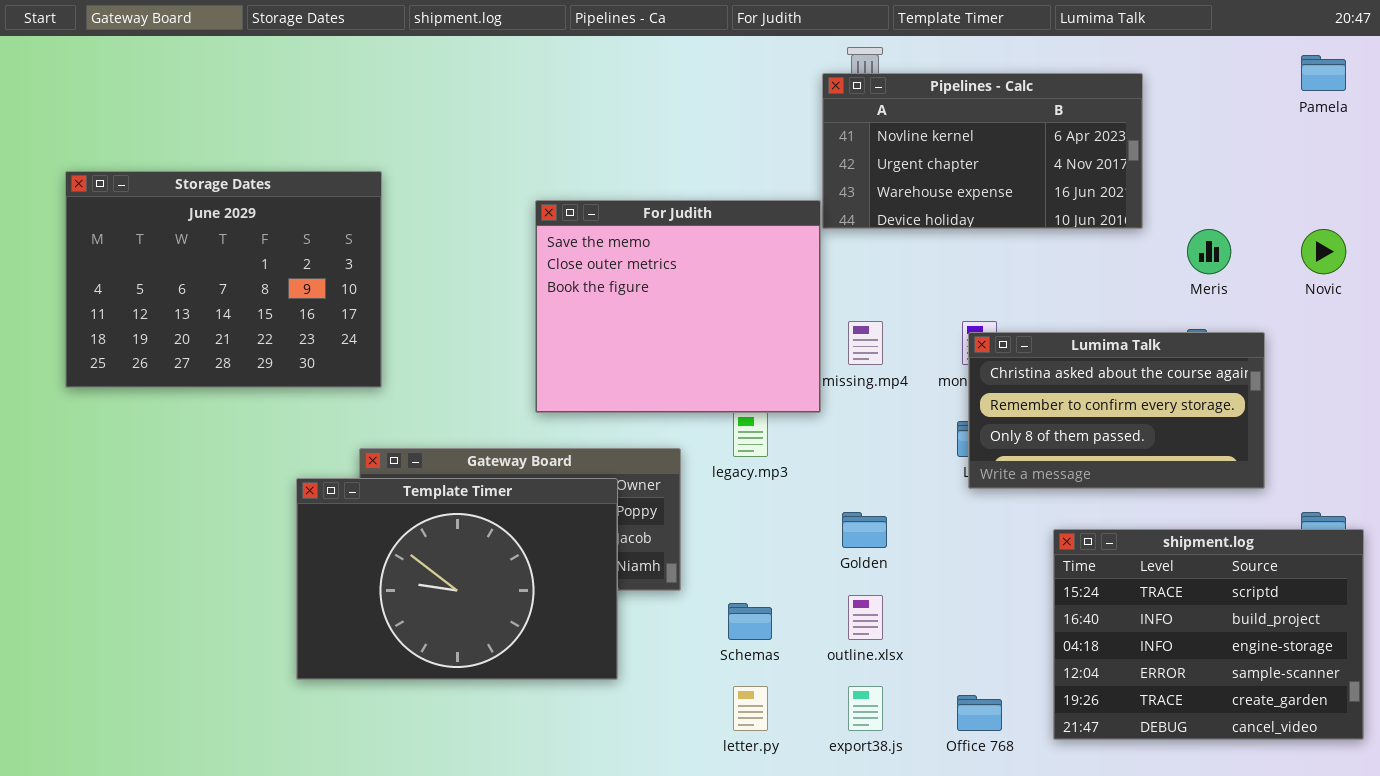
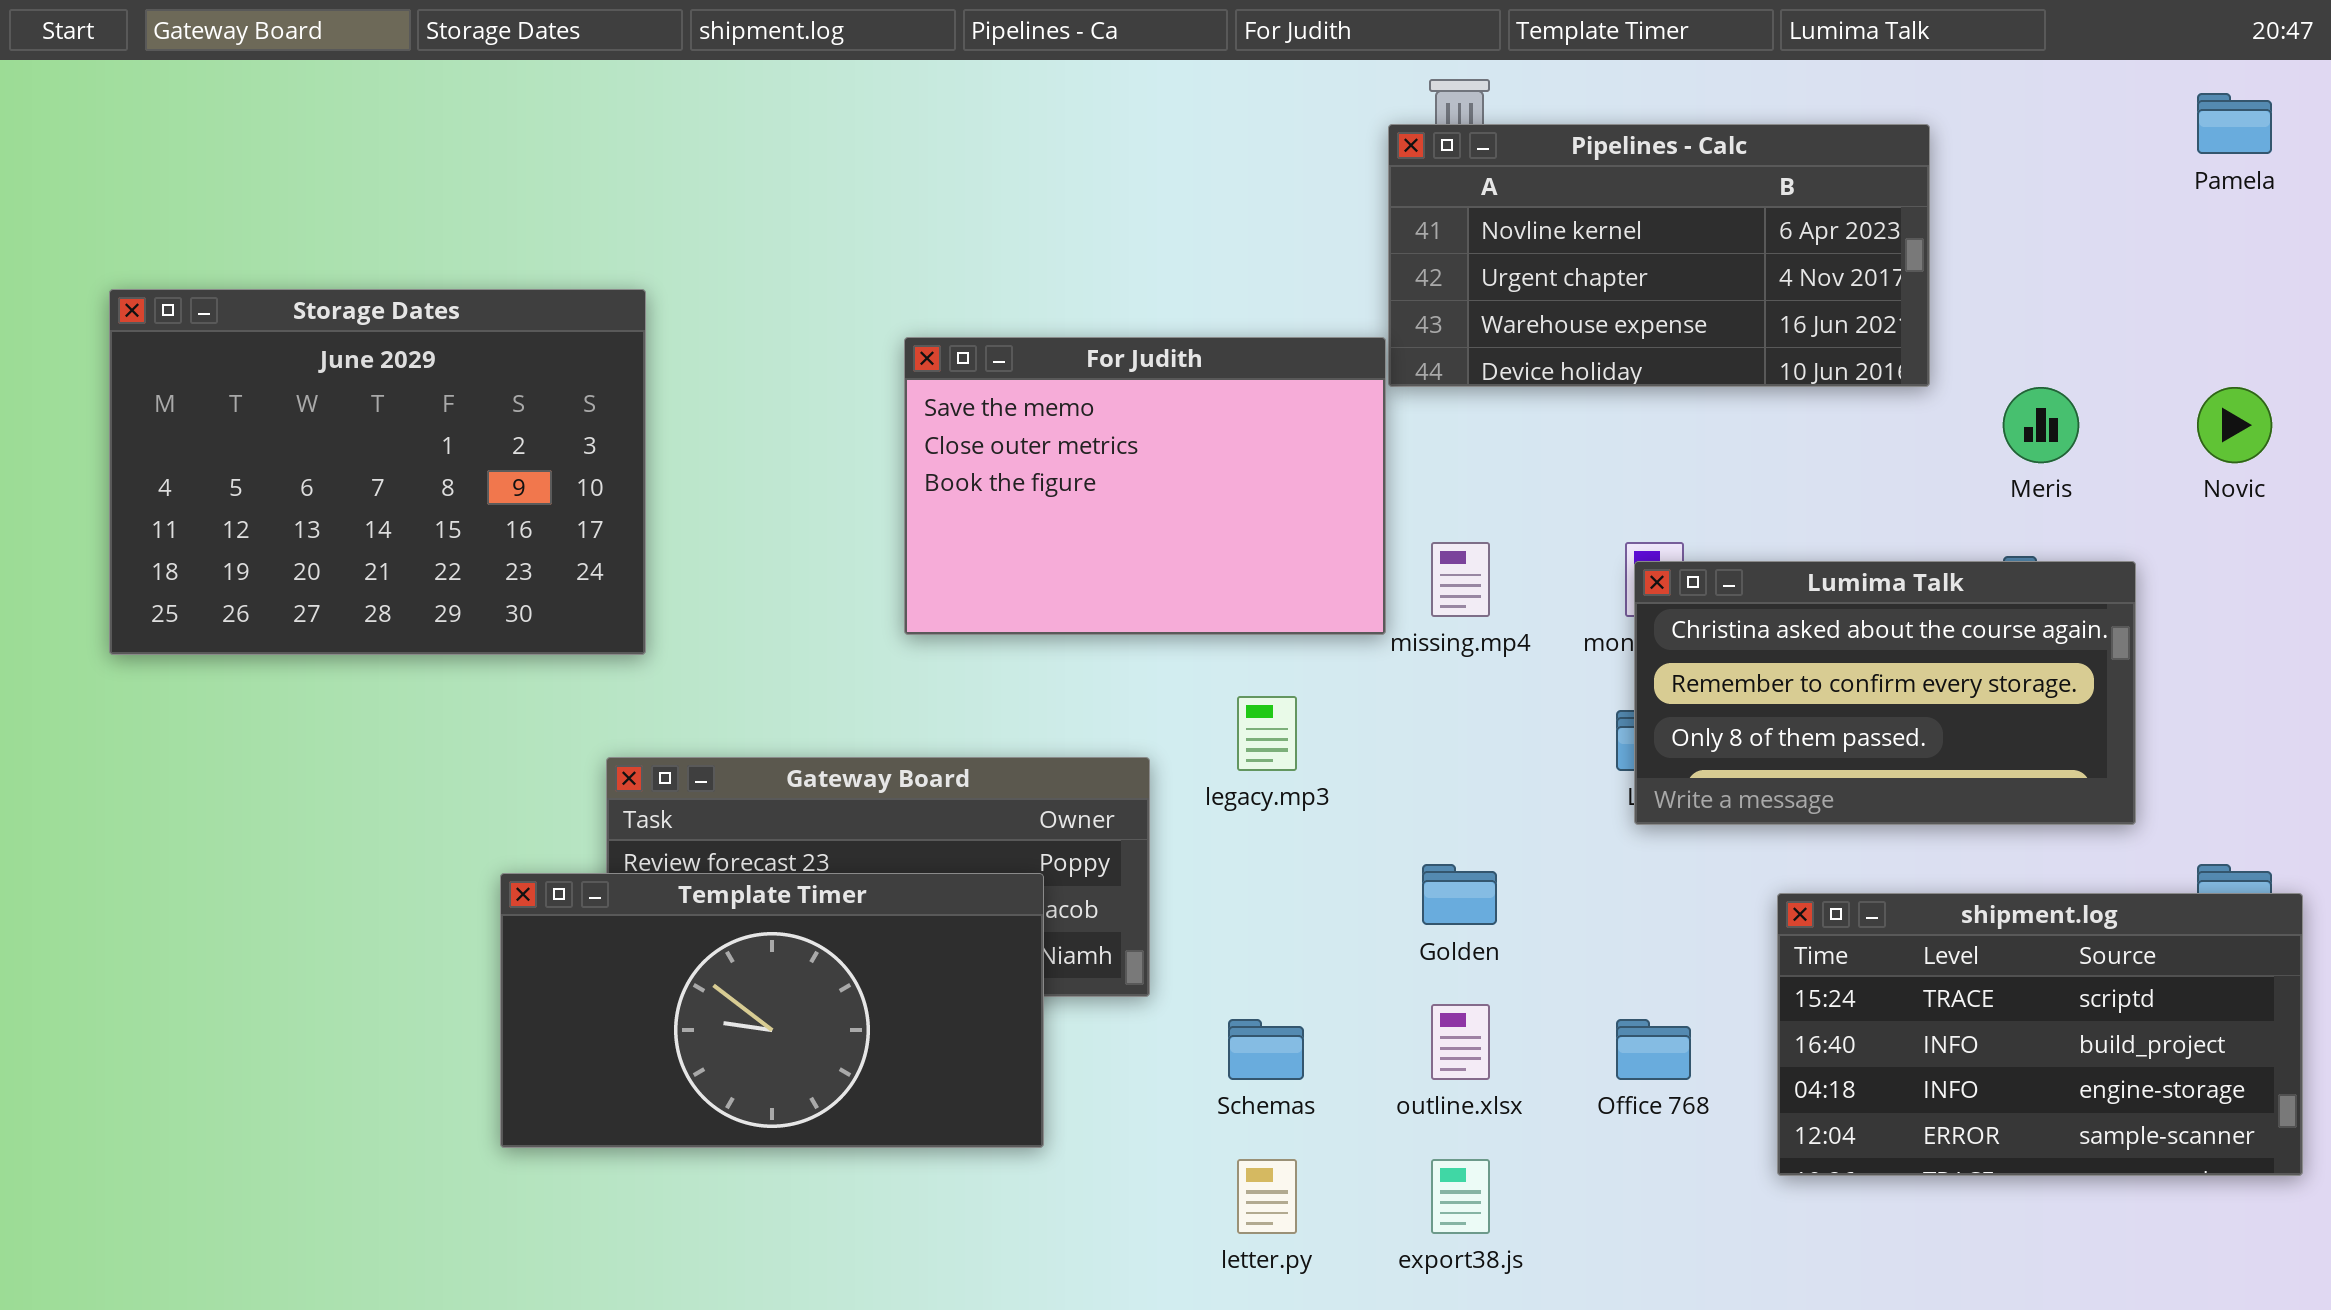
For Judith: [535,200,821,413] -> [904,337,1386,635], resized
Template Timer: [296,478,618,680] -> [500,873,1044,1148], resized
shipment.log: [1053,529,1364,740] -> [1777,893,2303,1176], resized
Office 768: [957,695,1002,731] -> [1616,1019,1691,1080], moved

